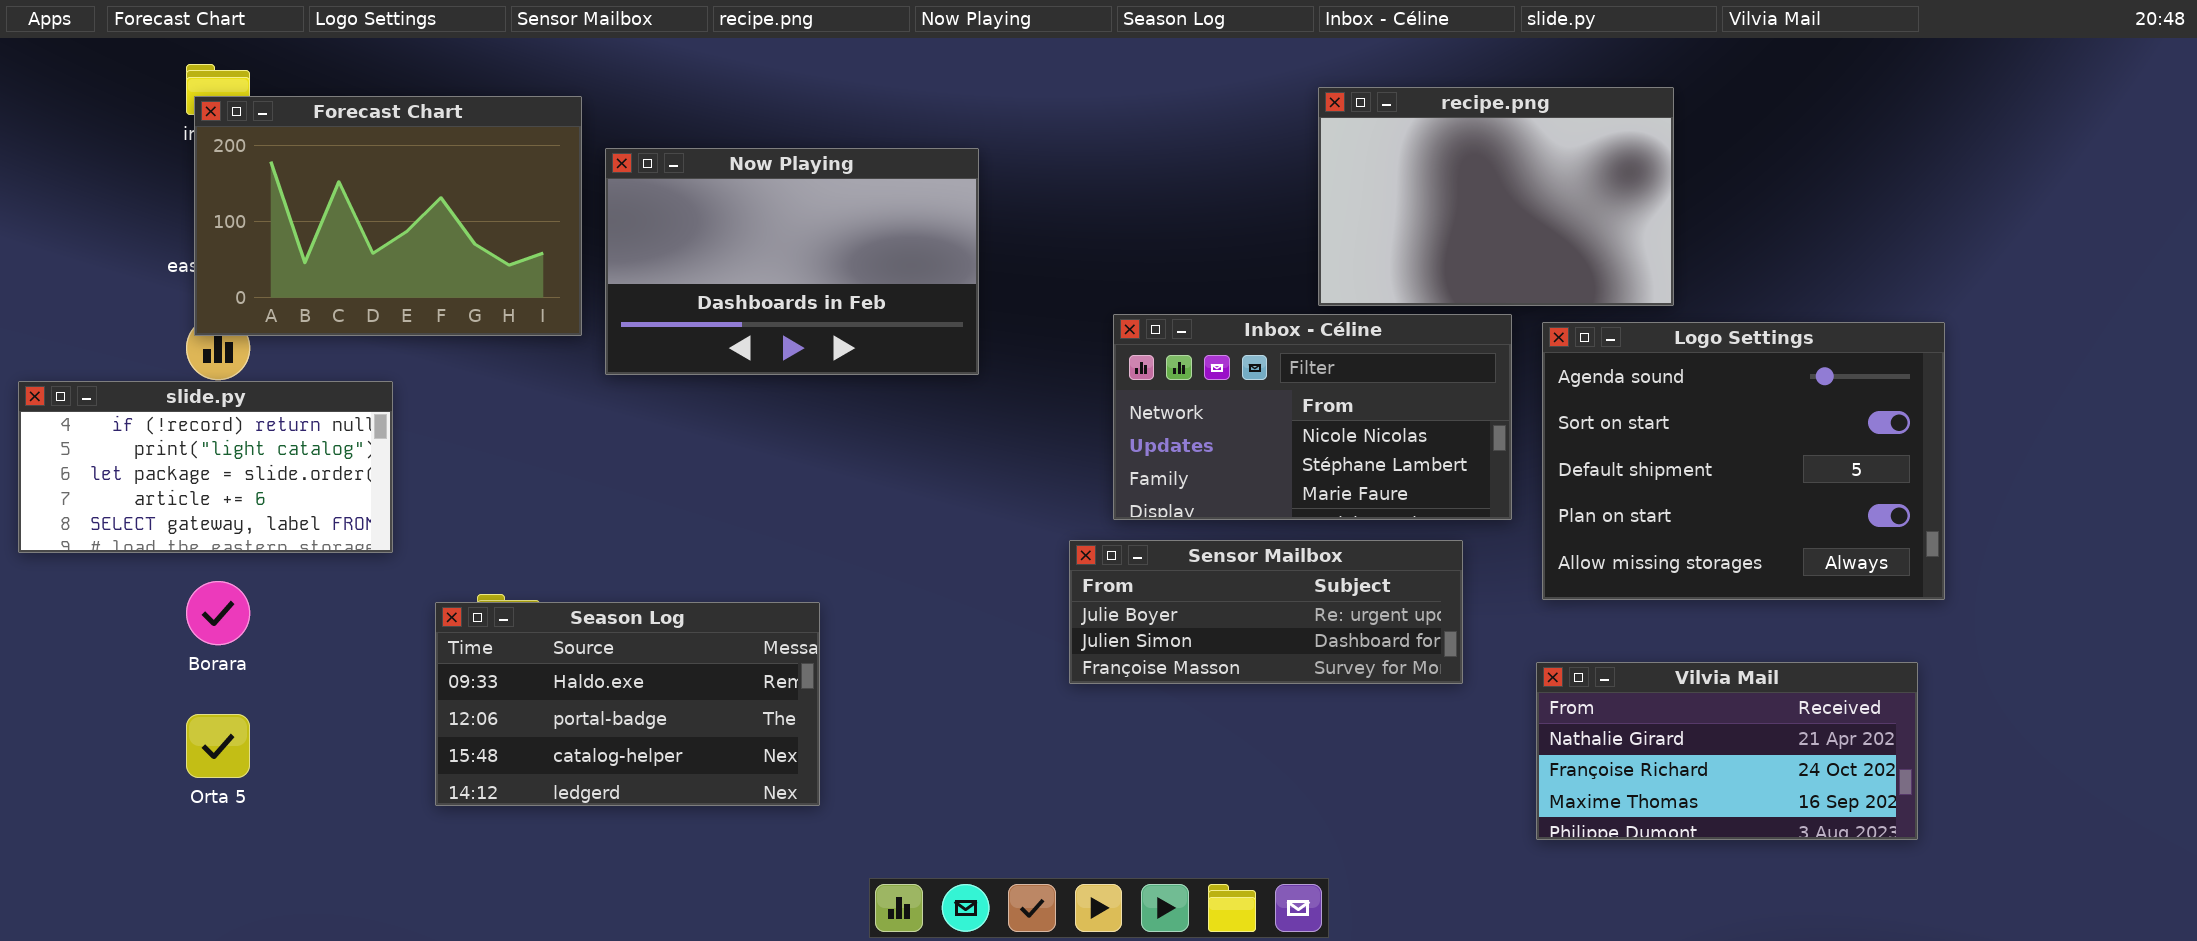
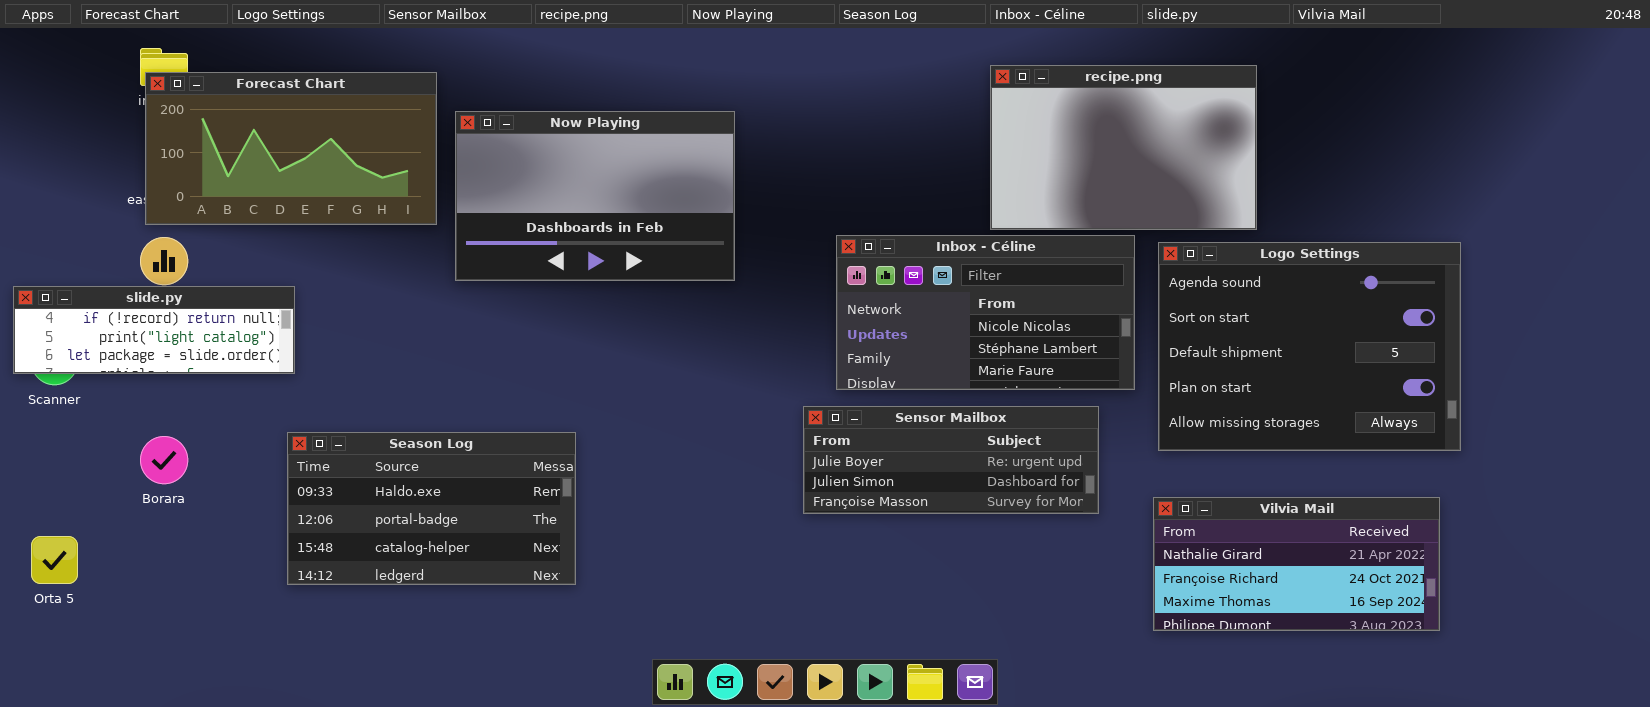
Forecast Chart: [194,96,582,336] -> [145,72,437,225], resized
slide.py: [18,381,393,553] -> [13,286,295,374], resized
Season Log: [435,602,820,806] -> [287,432,576,585], moved
Orta 5: [186,714,250,778] -> [31,536,78,584], moved

